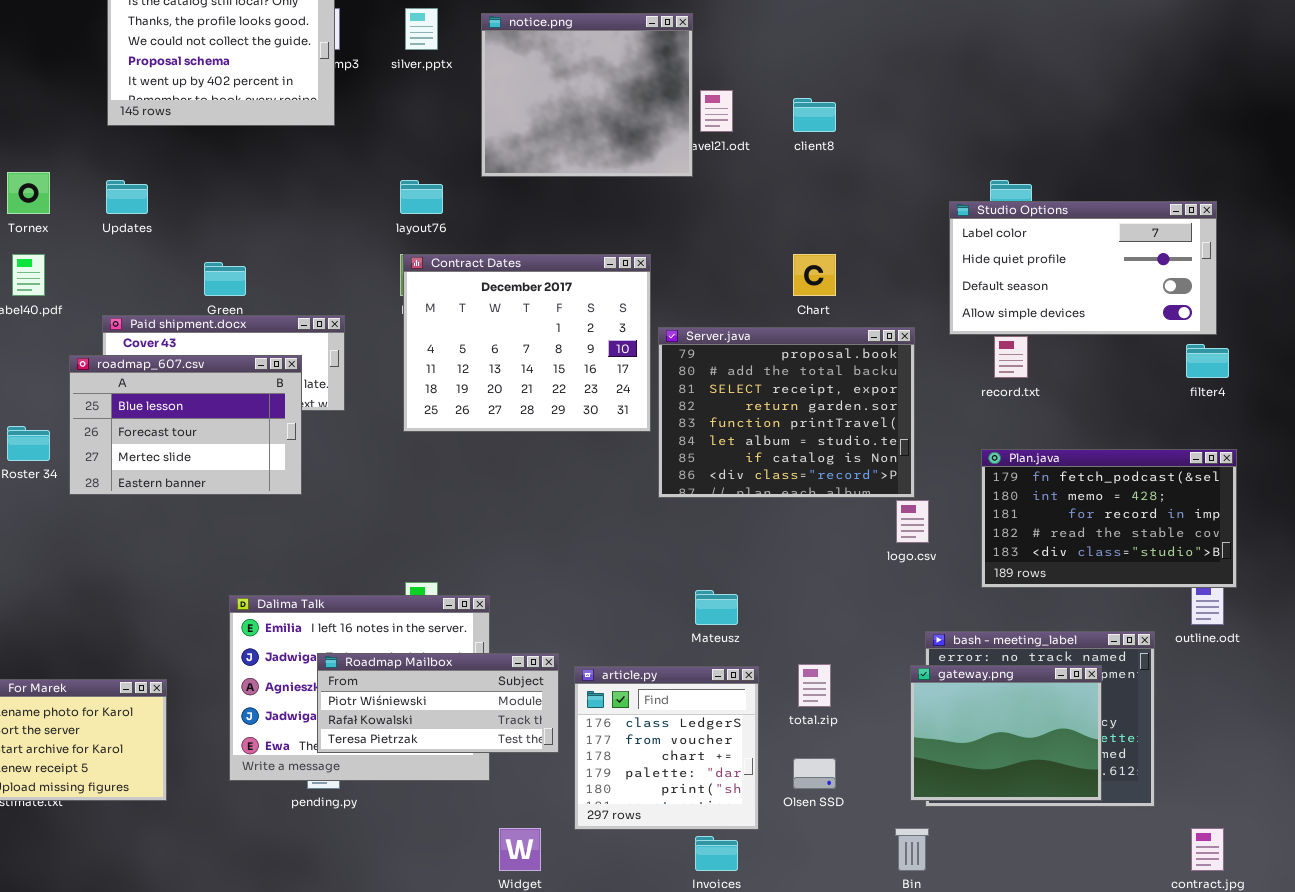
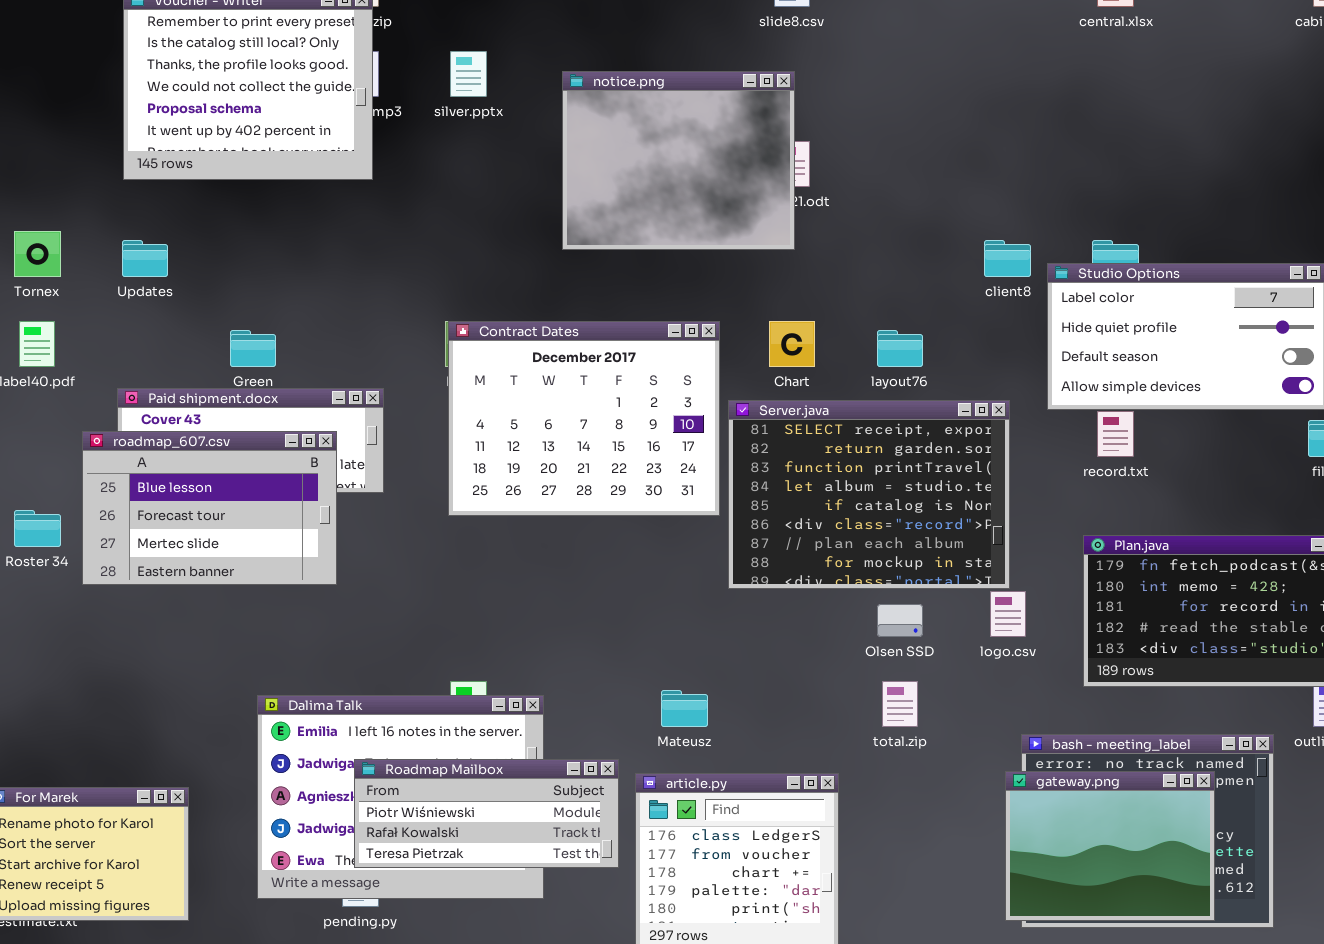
notice.png: [481,13,693,177] -> [562,71,795,250], moved
client8: [793,98,836,132] -> [984,240,1031,277], moved
layout76: [400,180,443,214] -> [877,330,923,367], moved
Chart: [793,254,836,296] -> [769,321,815,367], moved
Server.java: [658,327,915,498] -> [728,400,1010,589], scrolled down 2 rows
Mateusz: [695,590,738,625] -> [661,690,708,727], moved
total.zip: [798,664,831,707] -> [882,681,918,727], moved
Olsen SSD: [793,758,836,789] -> [877,604,923,637], moved

